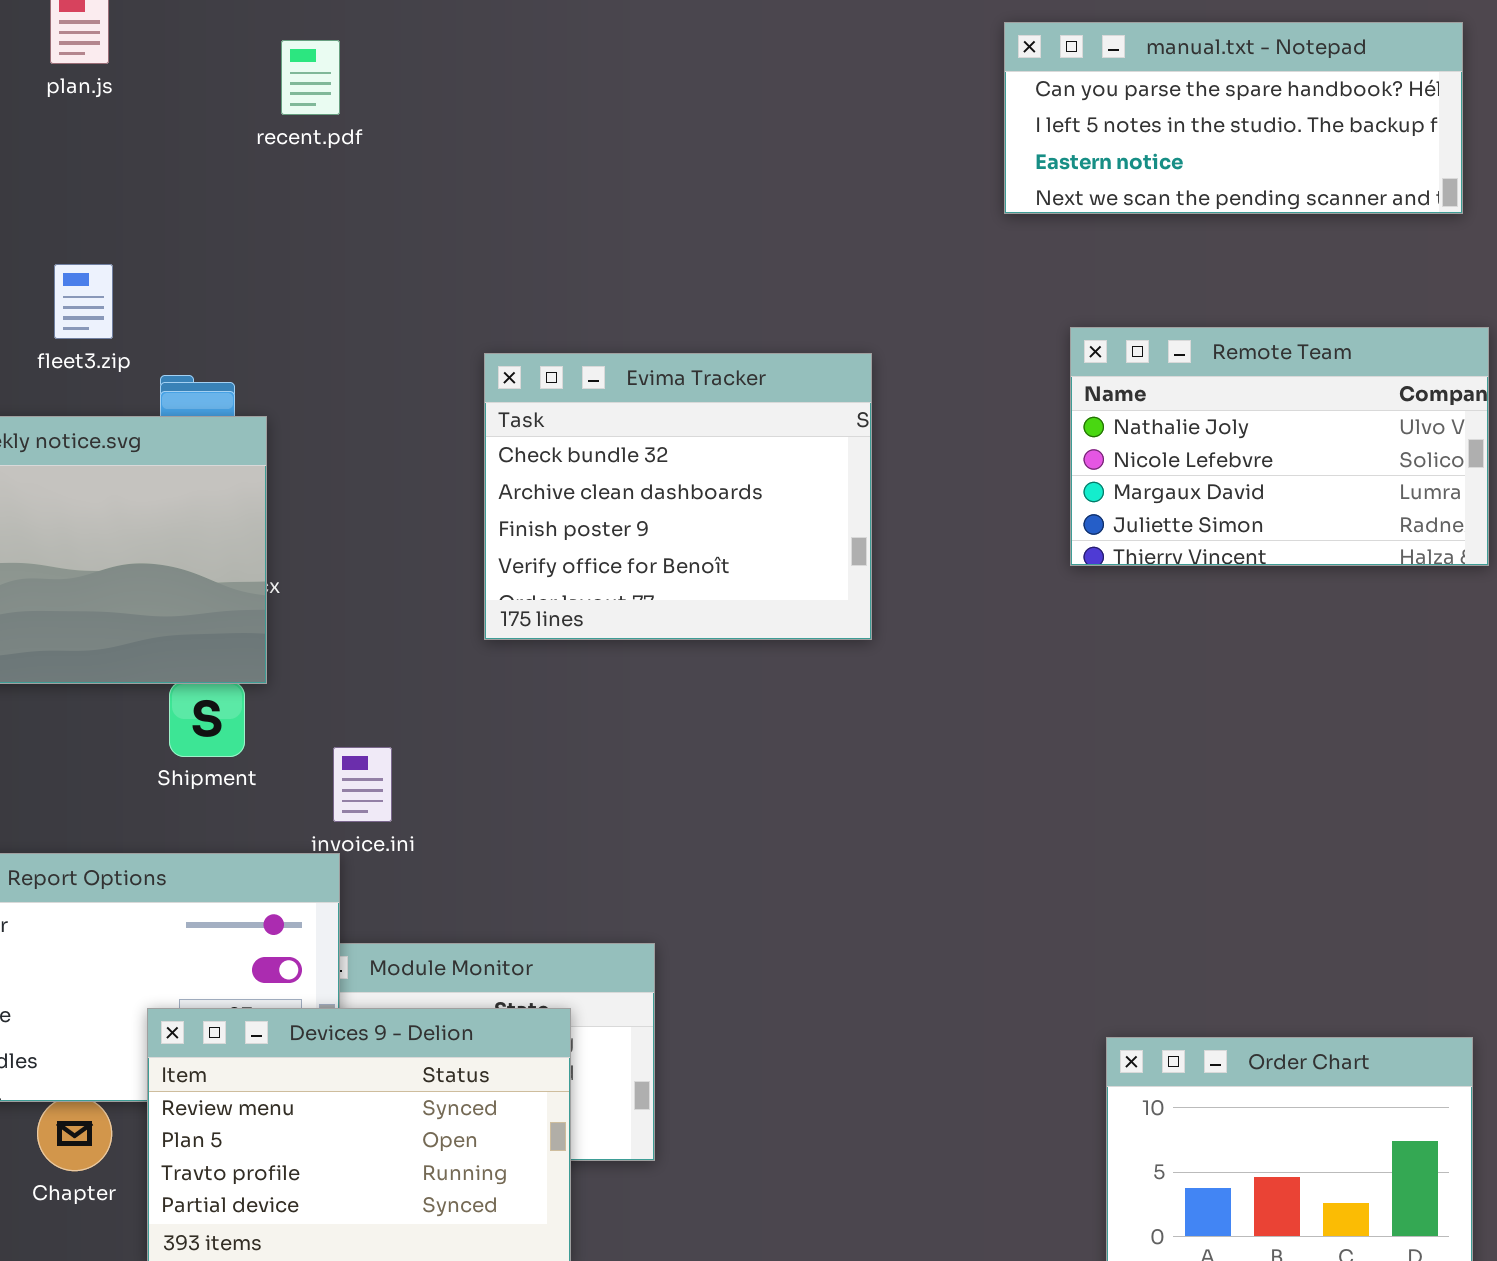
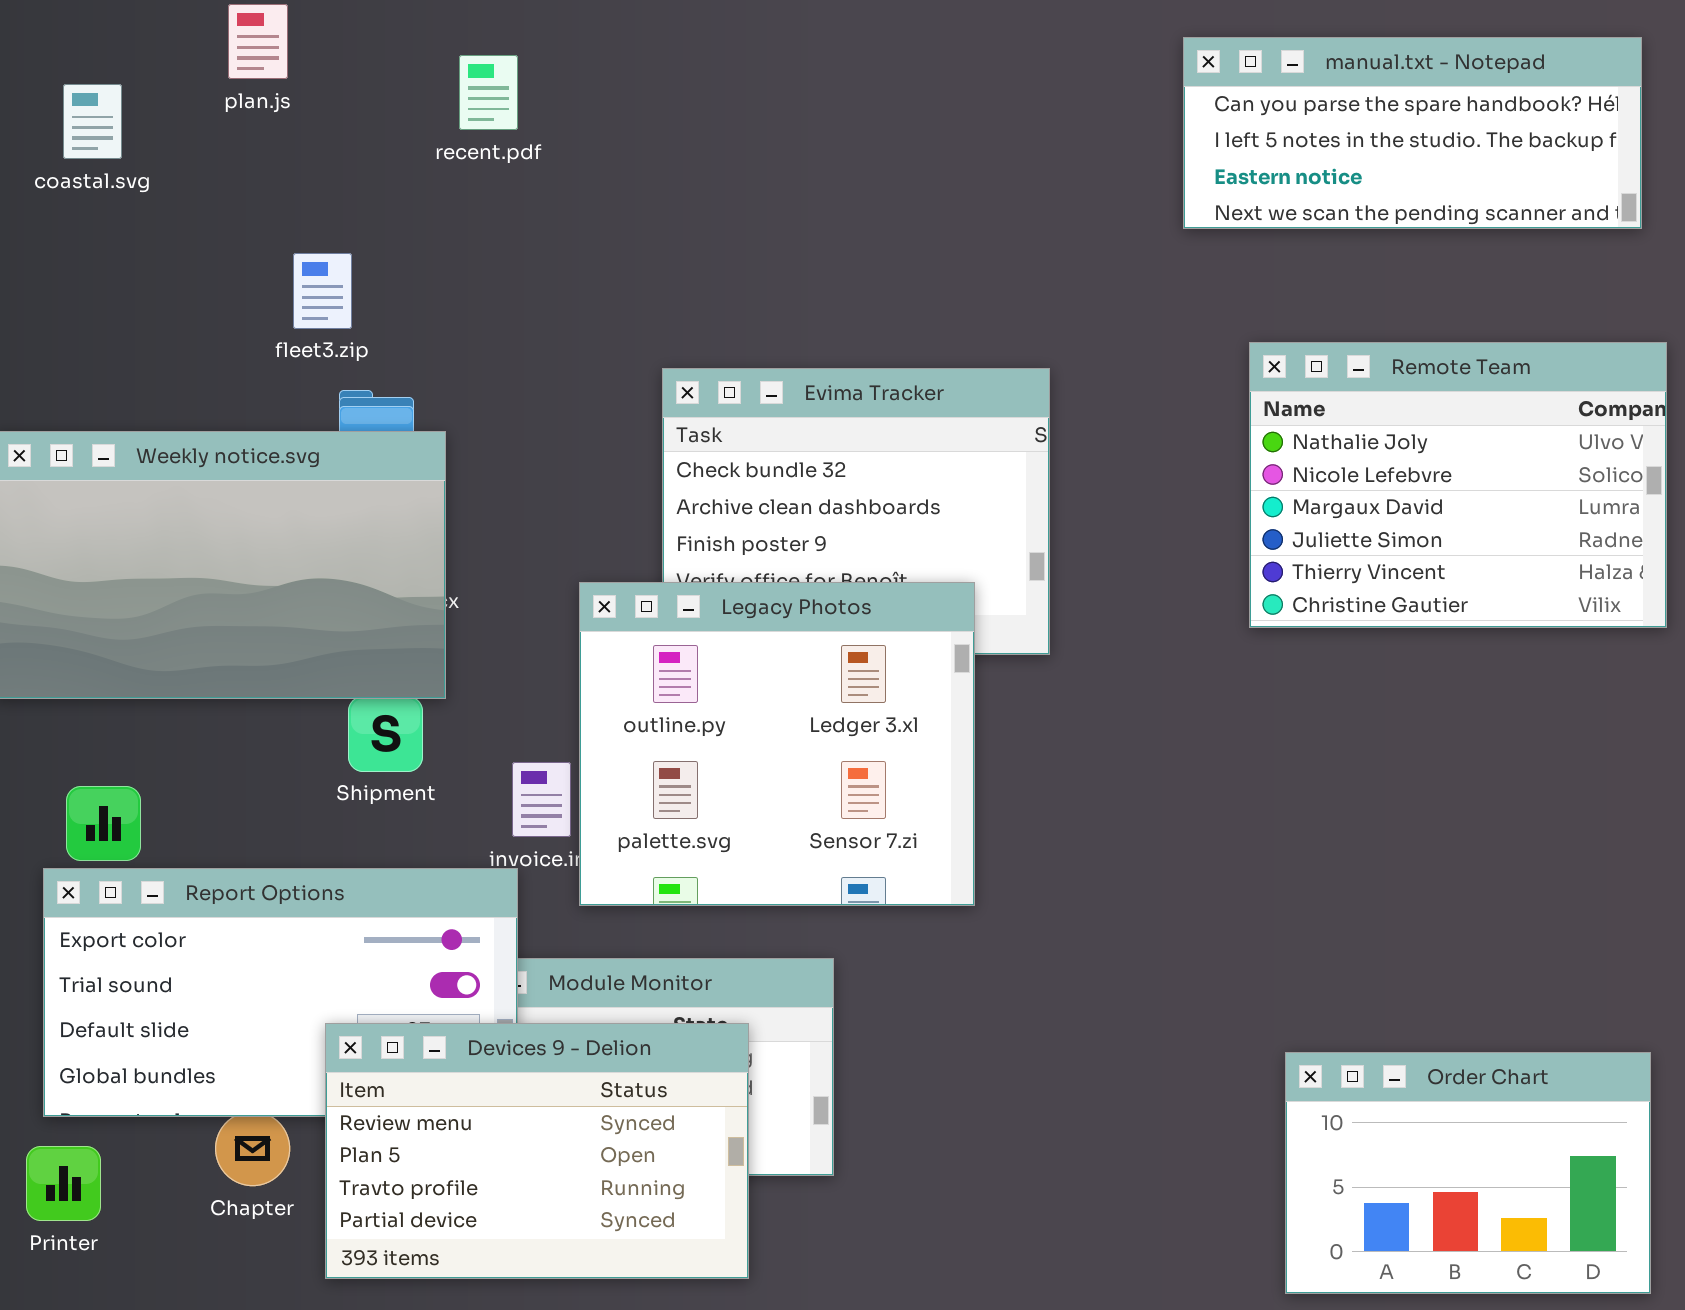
fleet3.zip: [54,264,113,339] -> [293,253,352,329], moved
Remote Team: [1070,327,1489,566] -> [1249,342,1667,628], resized
Legacy Photos: none -> [579,582,975,906], opened

